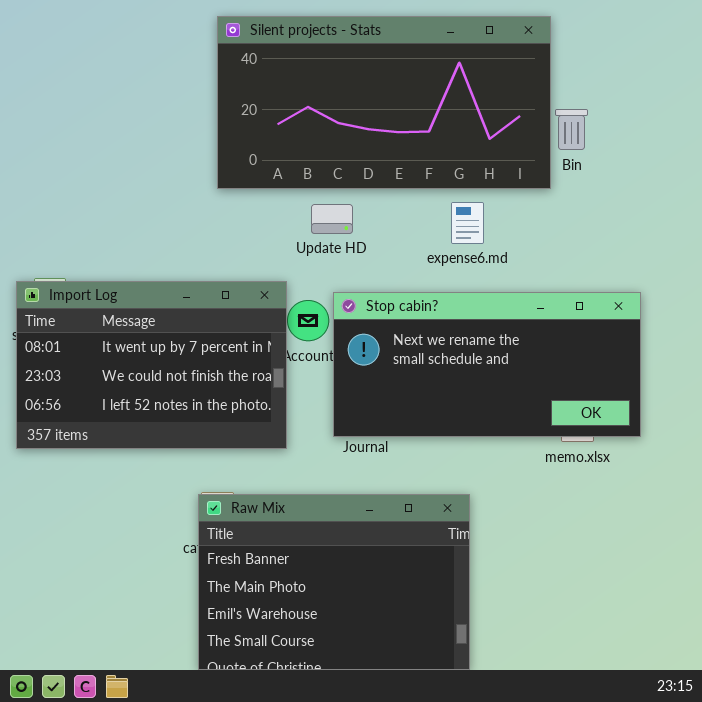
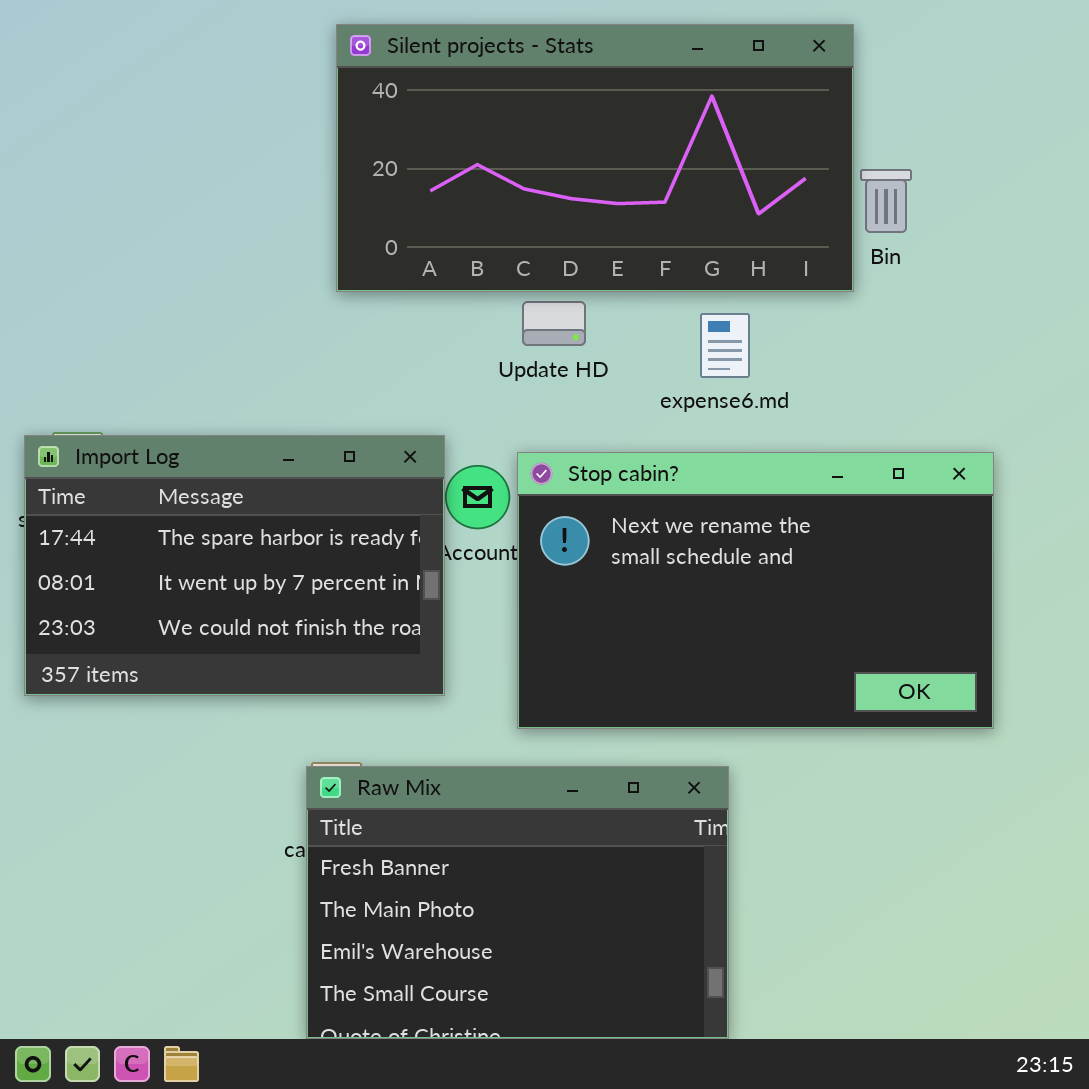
Update HD: [311,204,353,234] -> [522,301,586,346], moved
Import Log: [16,281,287,449] -> [24,435,445,696], scrolled up 1 row
Stop cabin?: [333,292,641,437] -> [517,452,994,729], resized

